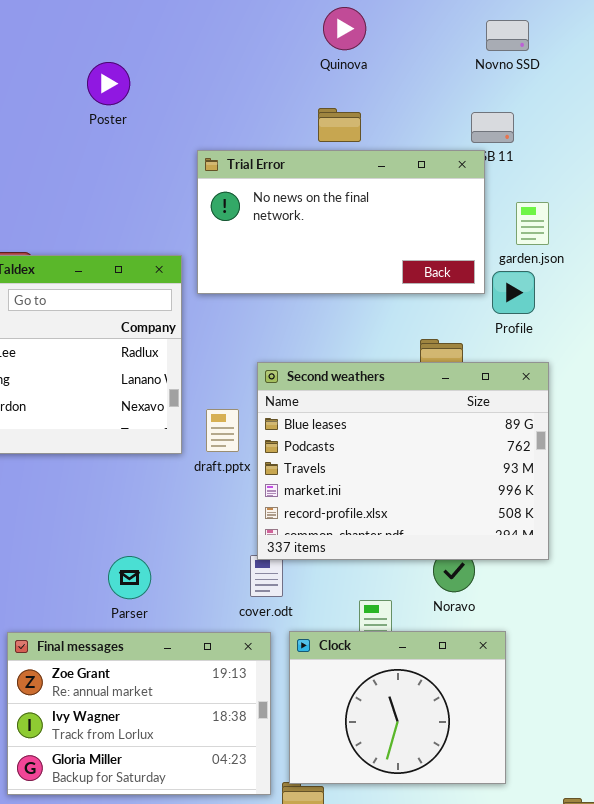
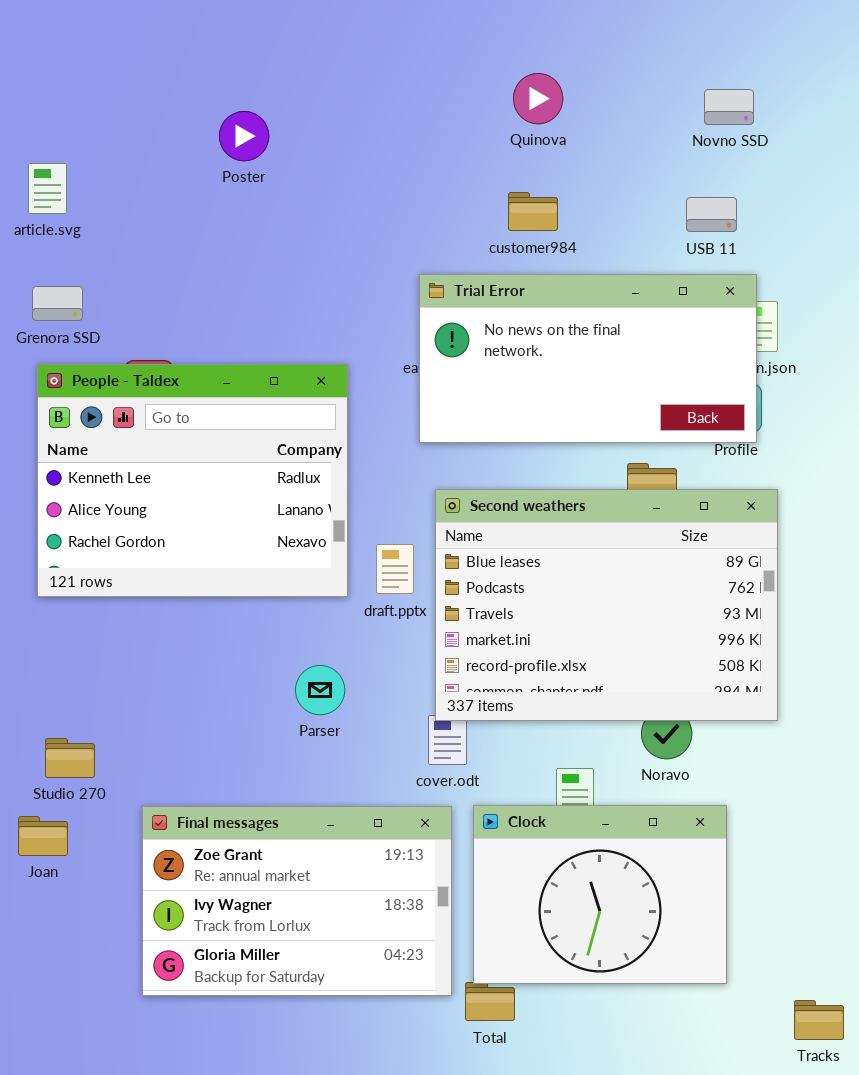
Poster: [87,62,130,105] -> [219,111,269,161], moved
Trial Error: [197,150,485,294] -> [419,274,757,443], moved
Parser: [108,556,151,599] -> [295,665,345,715], moved

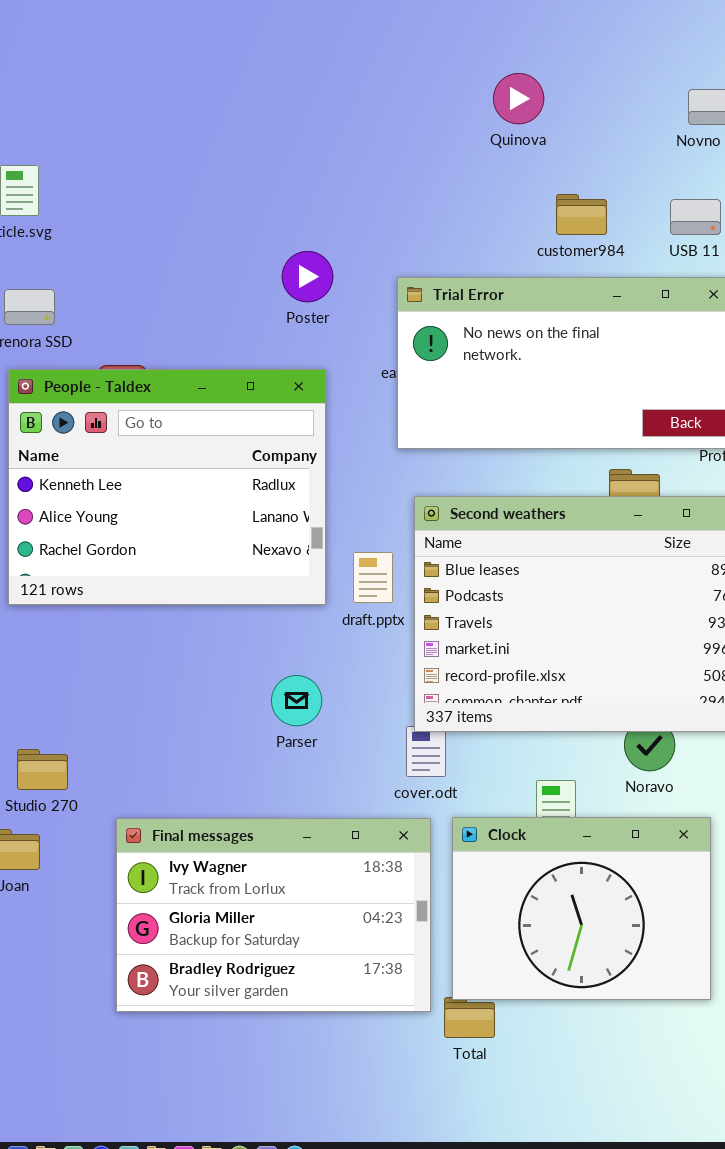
Poster: [219,111,269,161] -> [282,251,333,302], moved
customer984: [508,192,558,231] -> [556,194,607,235], moved
Final messages: [142,806,452,996] -> [116,818,431,1012], scrolled down 1 row

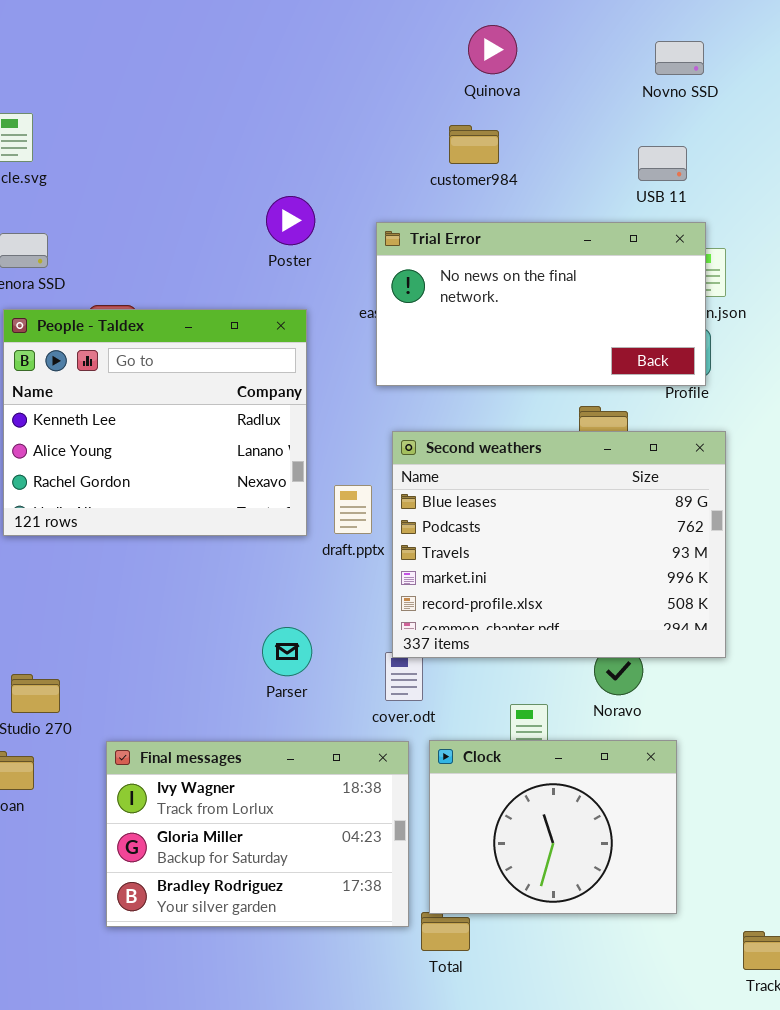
customer984: [556,194,607,235] -> [449,125,499,164], moved
Parser: [271,675,322,726] -> [262,627,312,676], moved

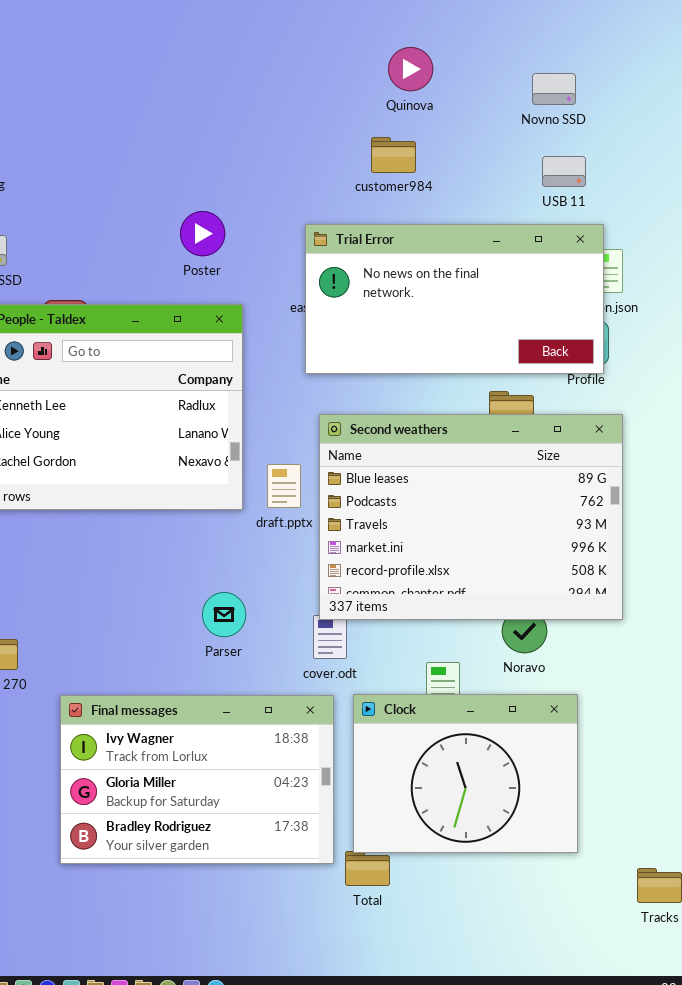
Novno SSD: [655,41,704,75] -> [532,73,576,105], moved
Poster: [266,196,315,245] -> [180,211,225,256], moved

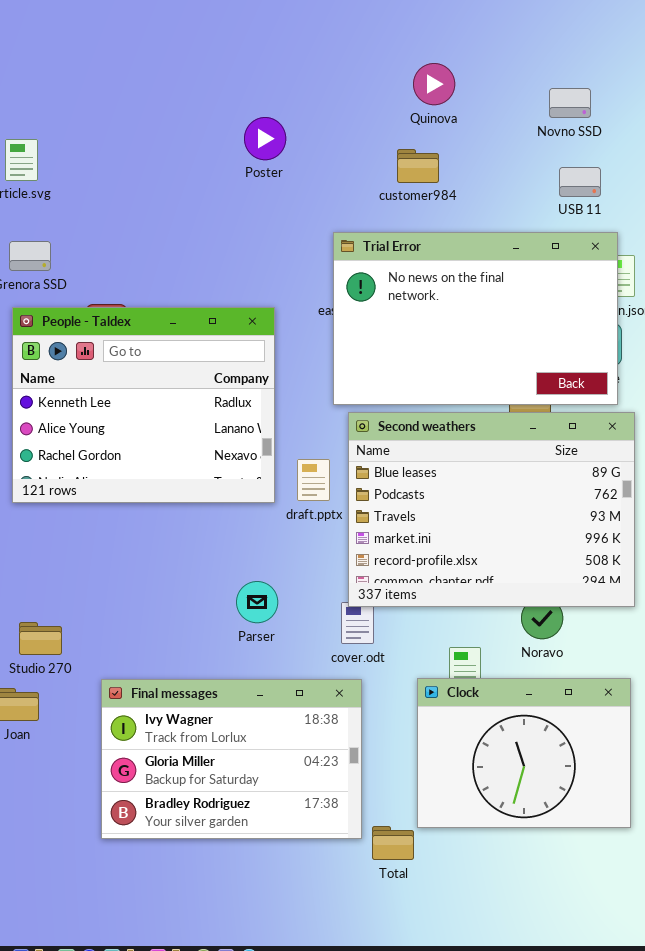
Poster: [180,211,225,256] -> [244,117,286,160], moved
Trial Error: [305,224,604,374] -> [333,232,618,405], resized
Clock: [353,694,578,853] -> [417,678,631,828], moved

